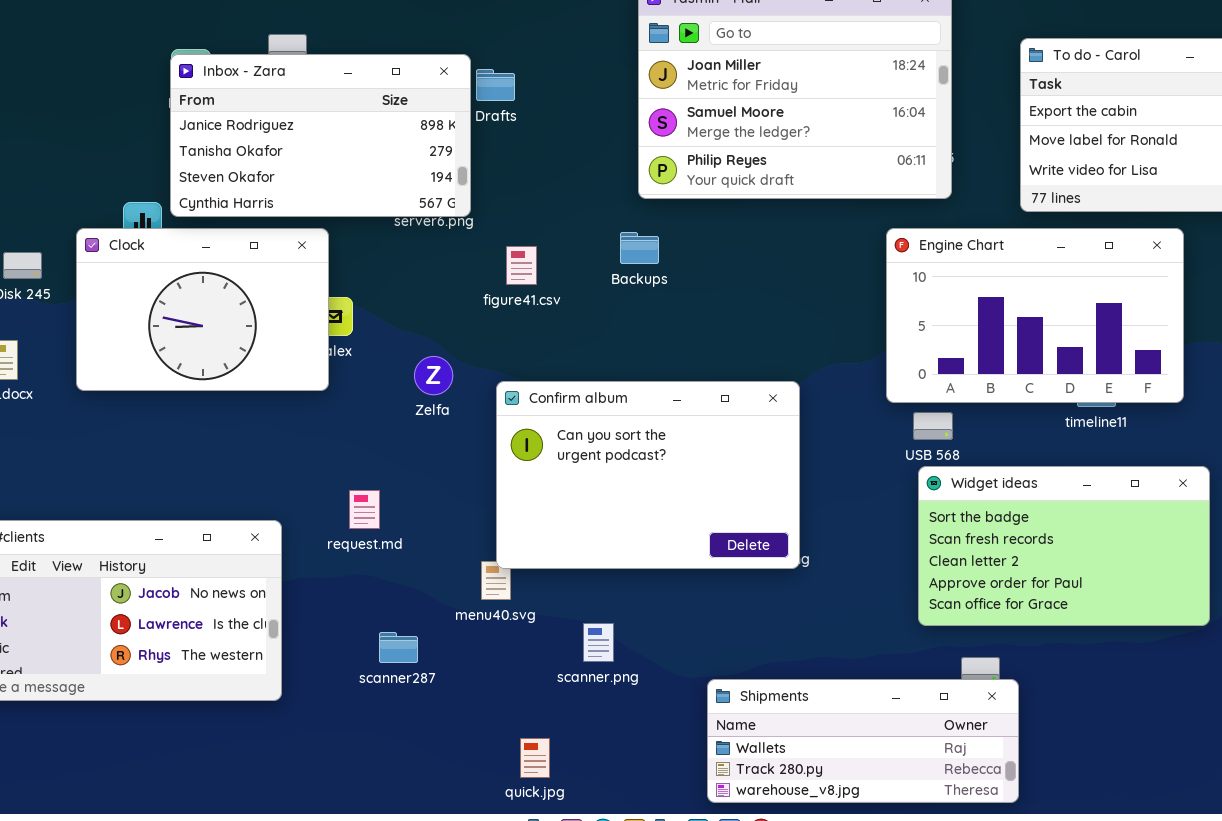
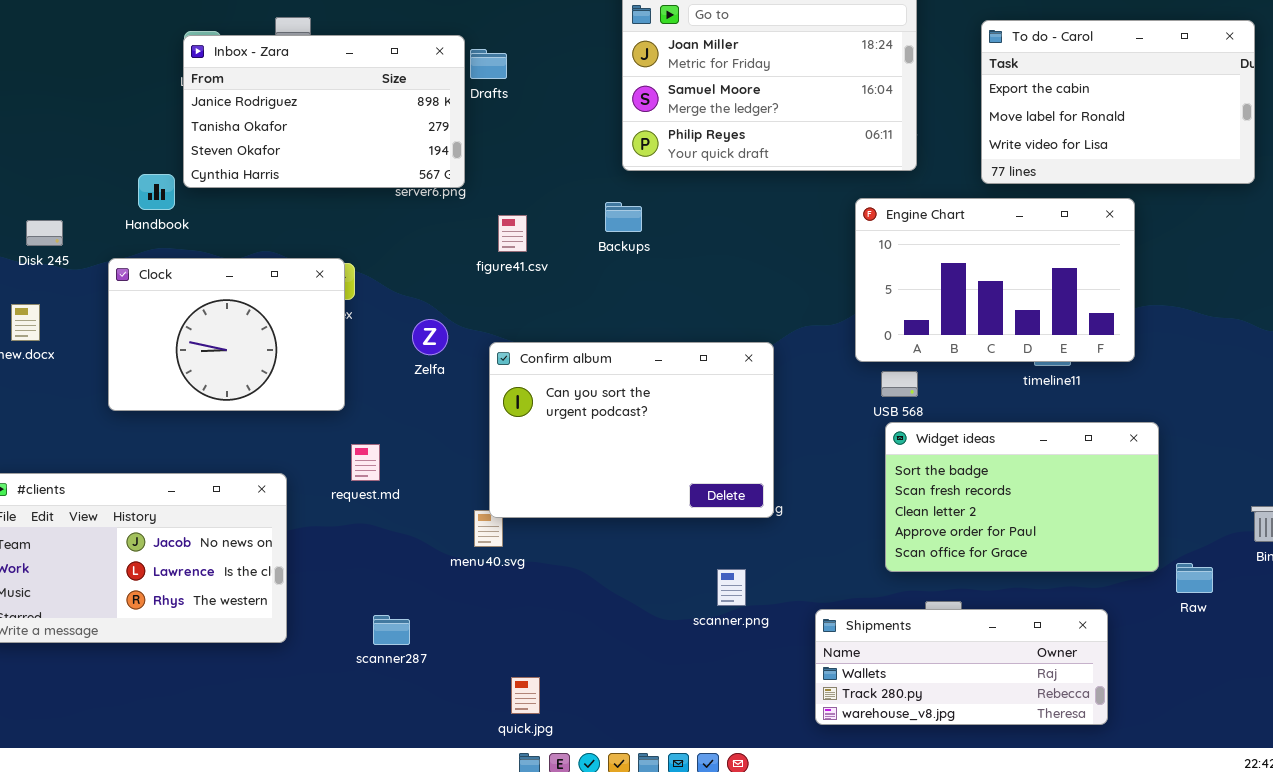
Clock: [76,228,329,391] -> [108,258,345,411], moved
scanner.png: [583,623,614,662] -> [717,569,746,606], moved
scanner287: [379,632,418,663] -> [373,615,410,645], moved
Shipments: [707,679,1019,803] -> [815,609,1108,725], moved

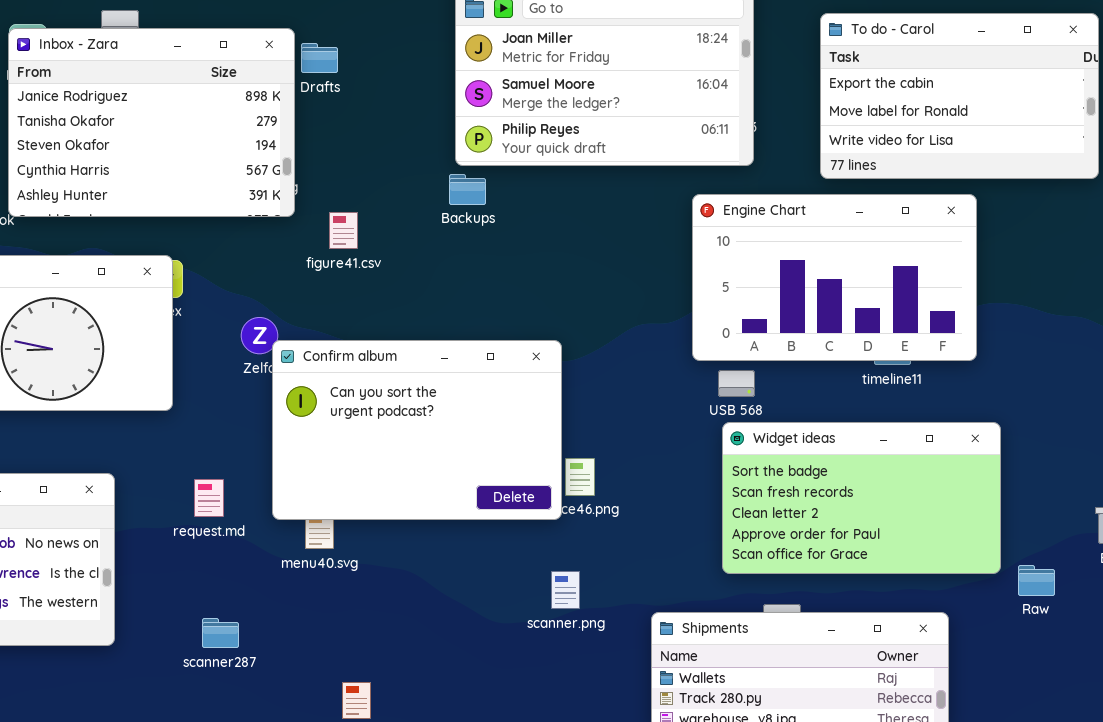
Inbox - Zara: [183,35,465,188] -> [8,28,295,217], resized
Backups: [605,202,642,232] -> [449,174,486,205], moved
Confirm album: [489,342,774,518] -> [272,340,562,520], moved
request.md: [351,444,380,481] -> [194,479,224,517], moved

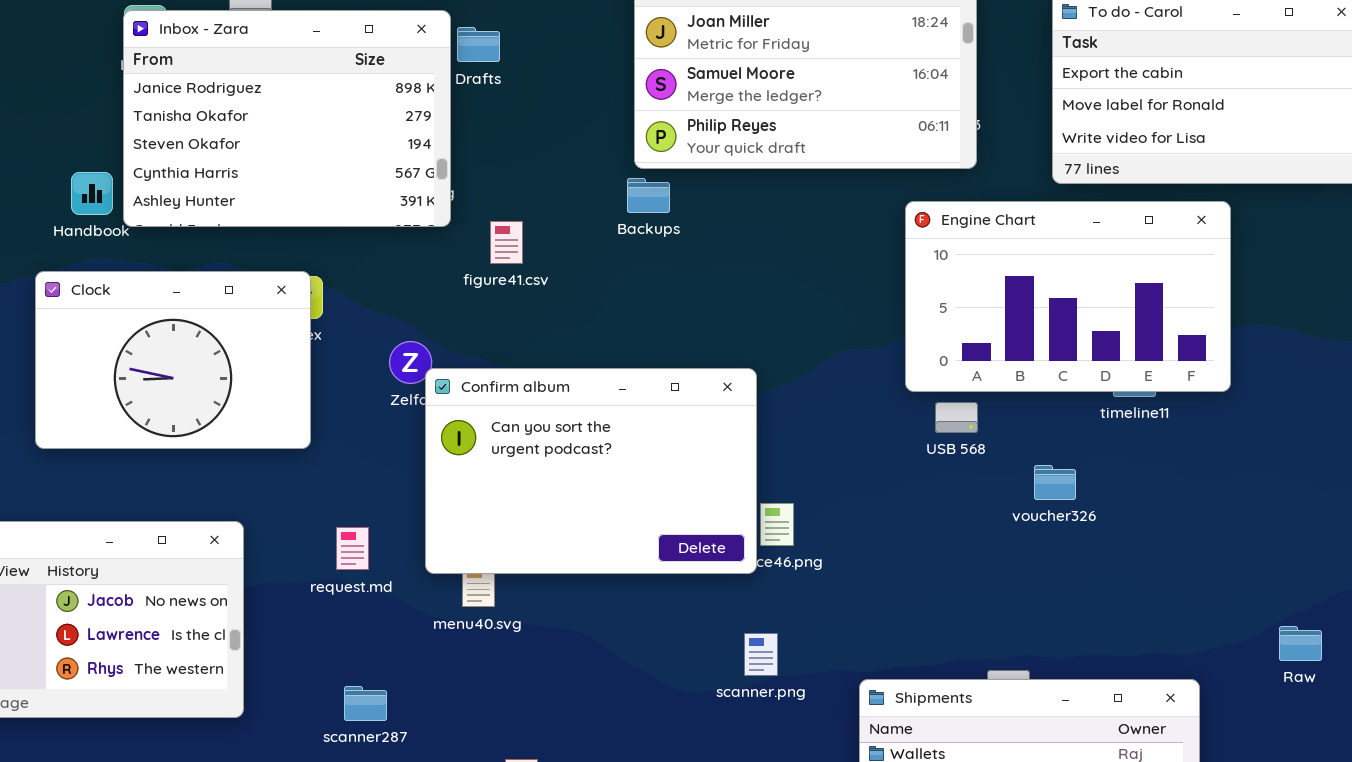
Widget ideas: [722,422,1001,574] -> none, closed

